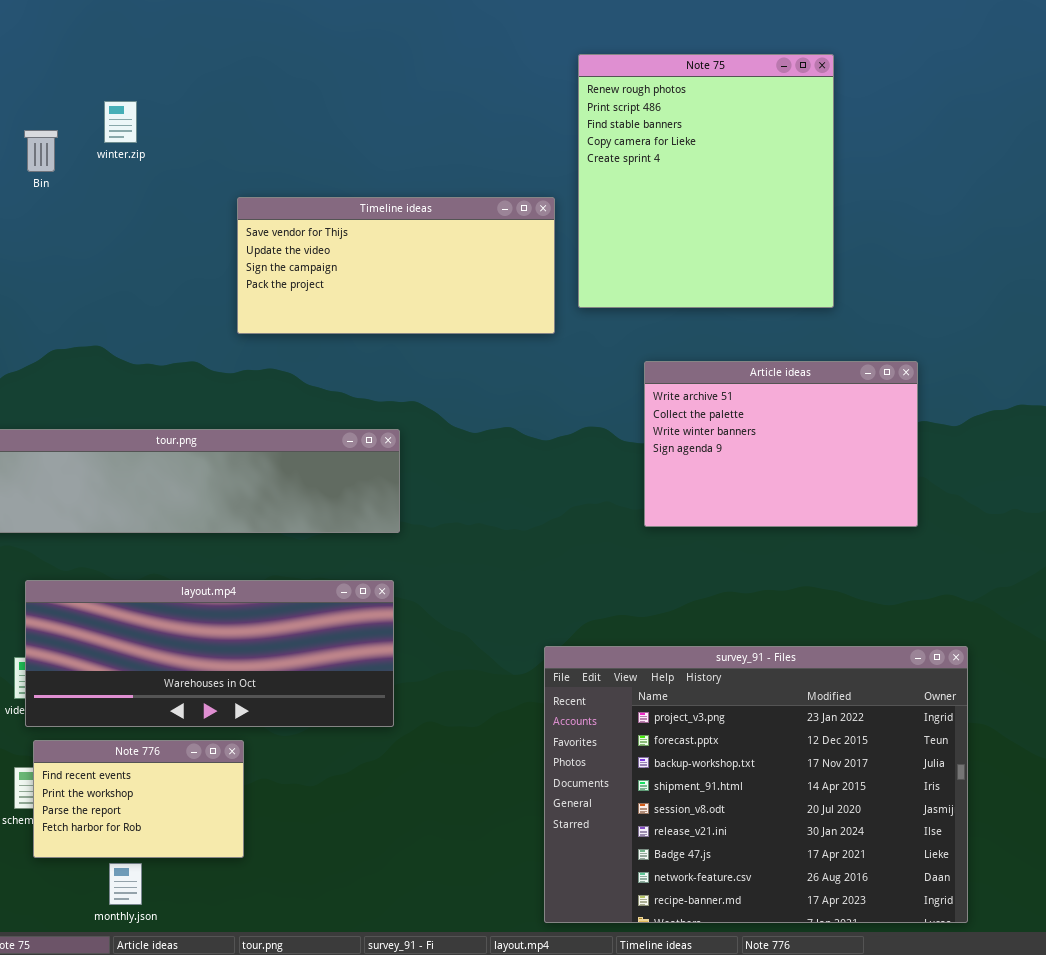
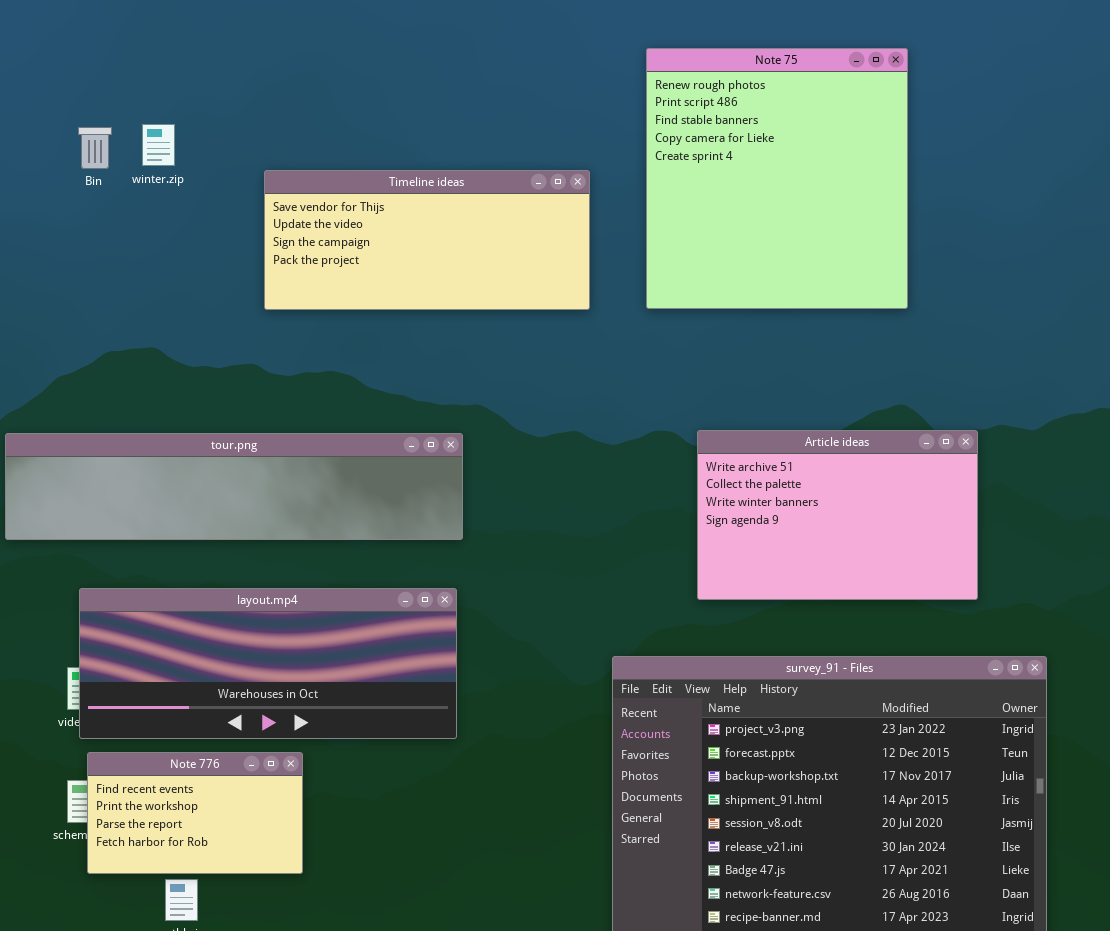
winter.zip: [104,101,137,143] -> [142,124,175,166], moved
Timeline ideas: [237,197,555,334] -> [264,170,590,310], moved
Article ideas: [644,361,918,527] -> [697,430,978,600], moved

